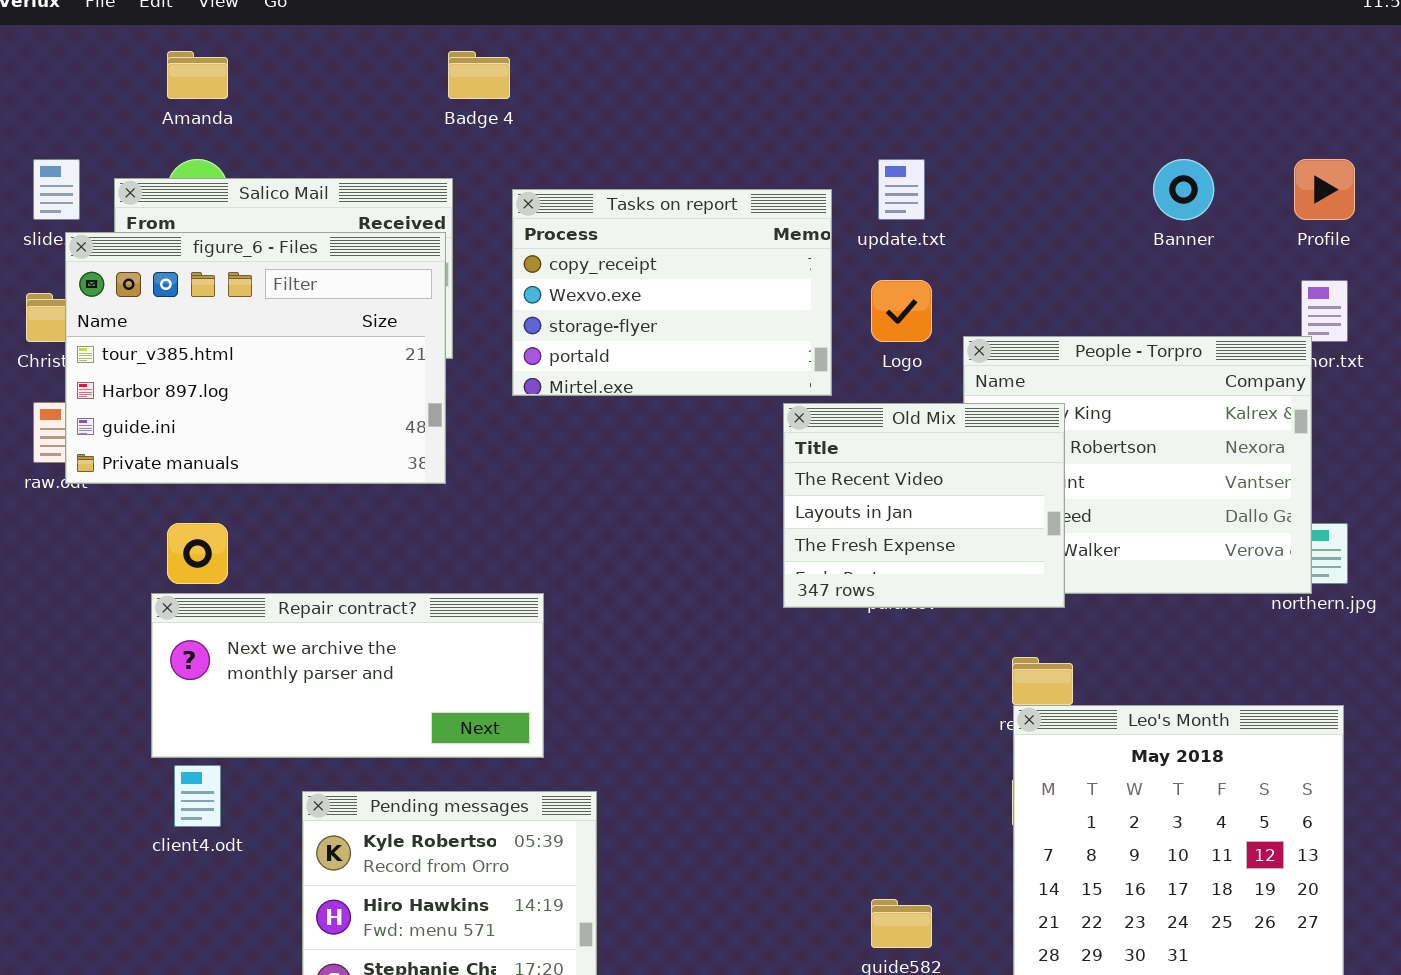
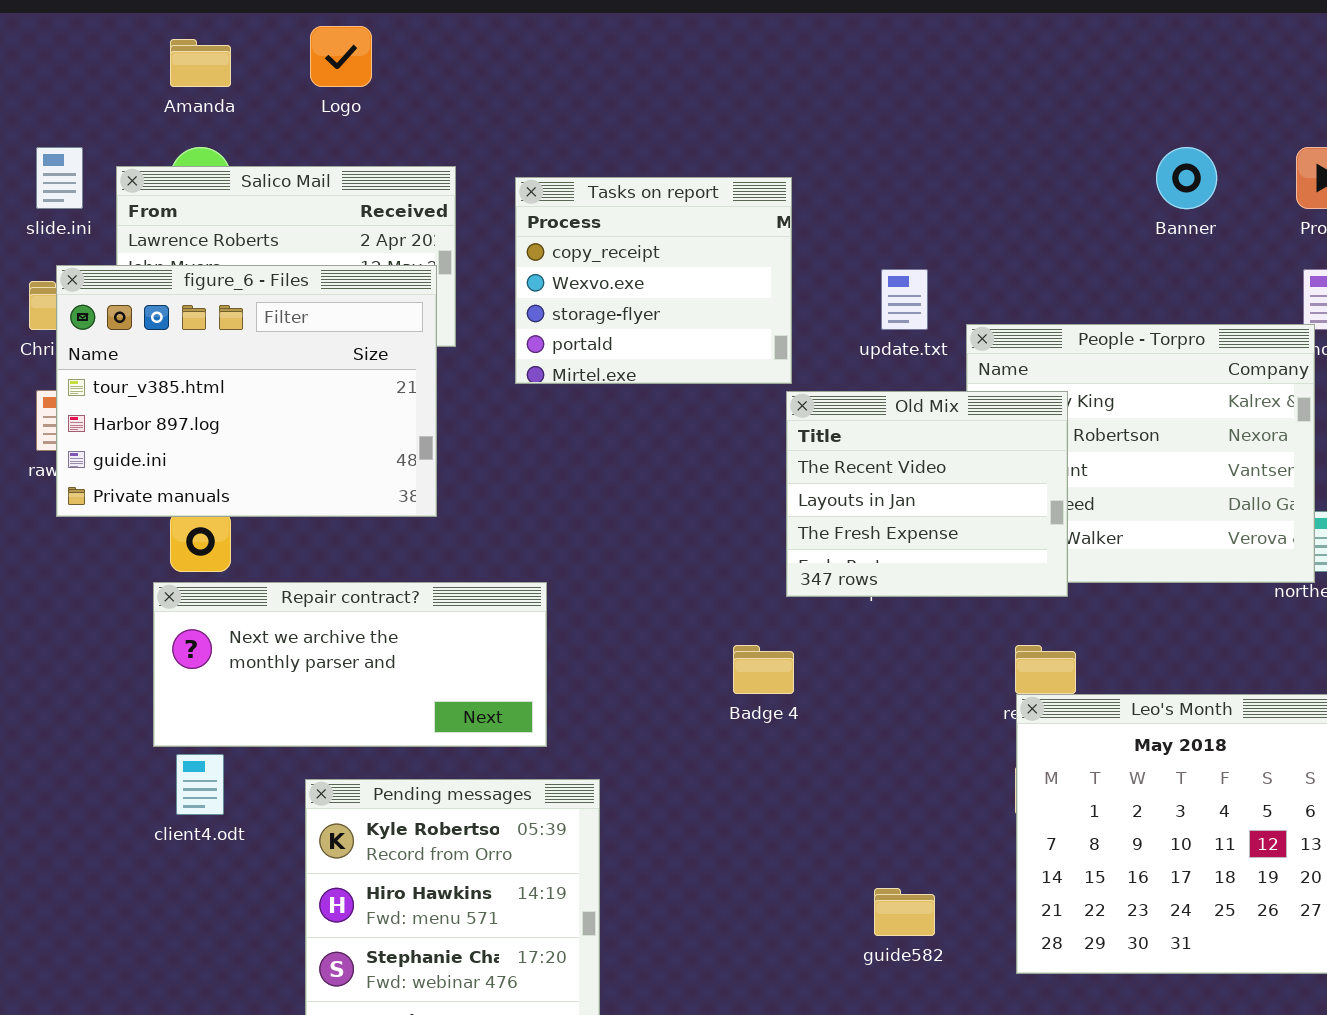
Badge 4: [448,51,510,99] -> [733,645,794,694], moved
update.txt: [878,159,925,220] -> [881,269,928,330], moved
Tasks on report: [512,189,832,396] -> [515,177,792,384], resized
figure_6 - Files: [65,232,446,484] -> [56,265,437,517], moved
Logo: [871,280,932,342] -> [310,26,372,87], moved

